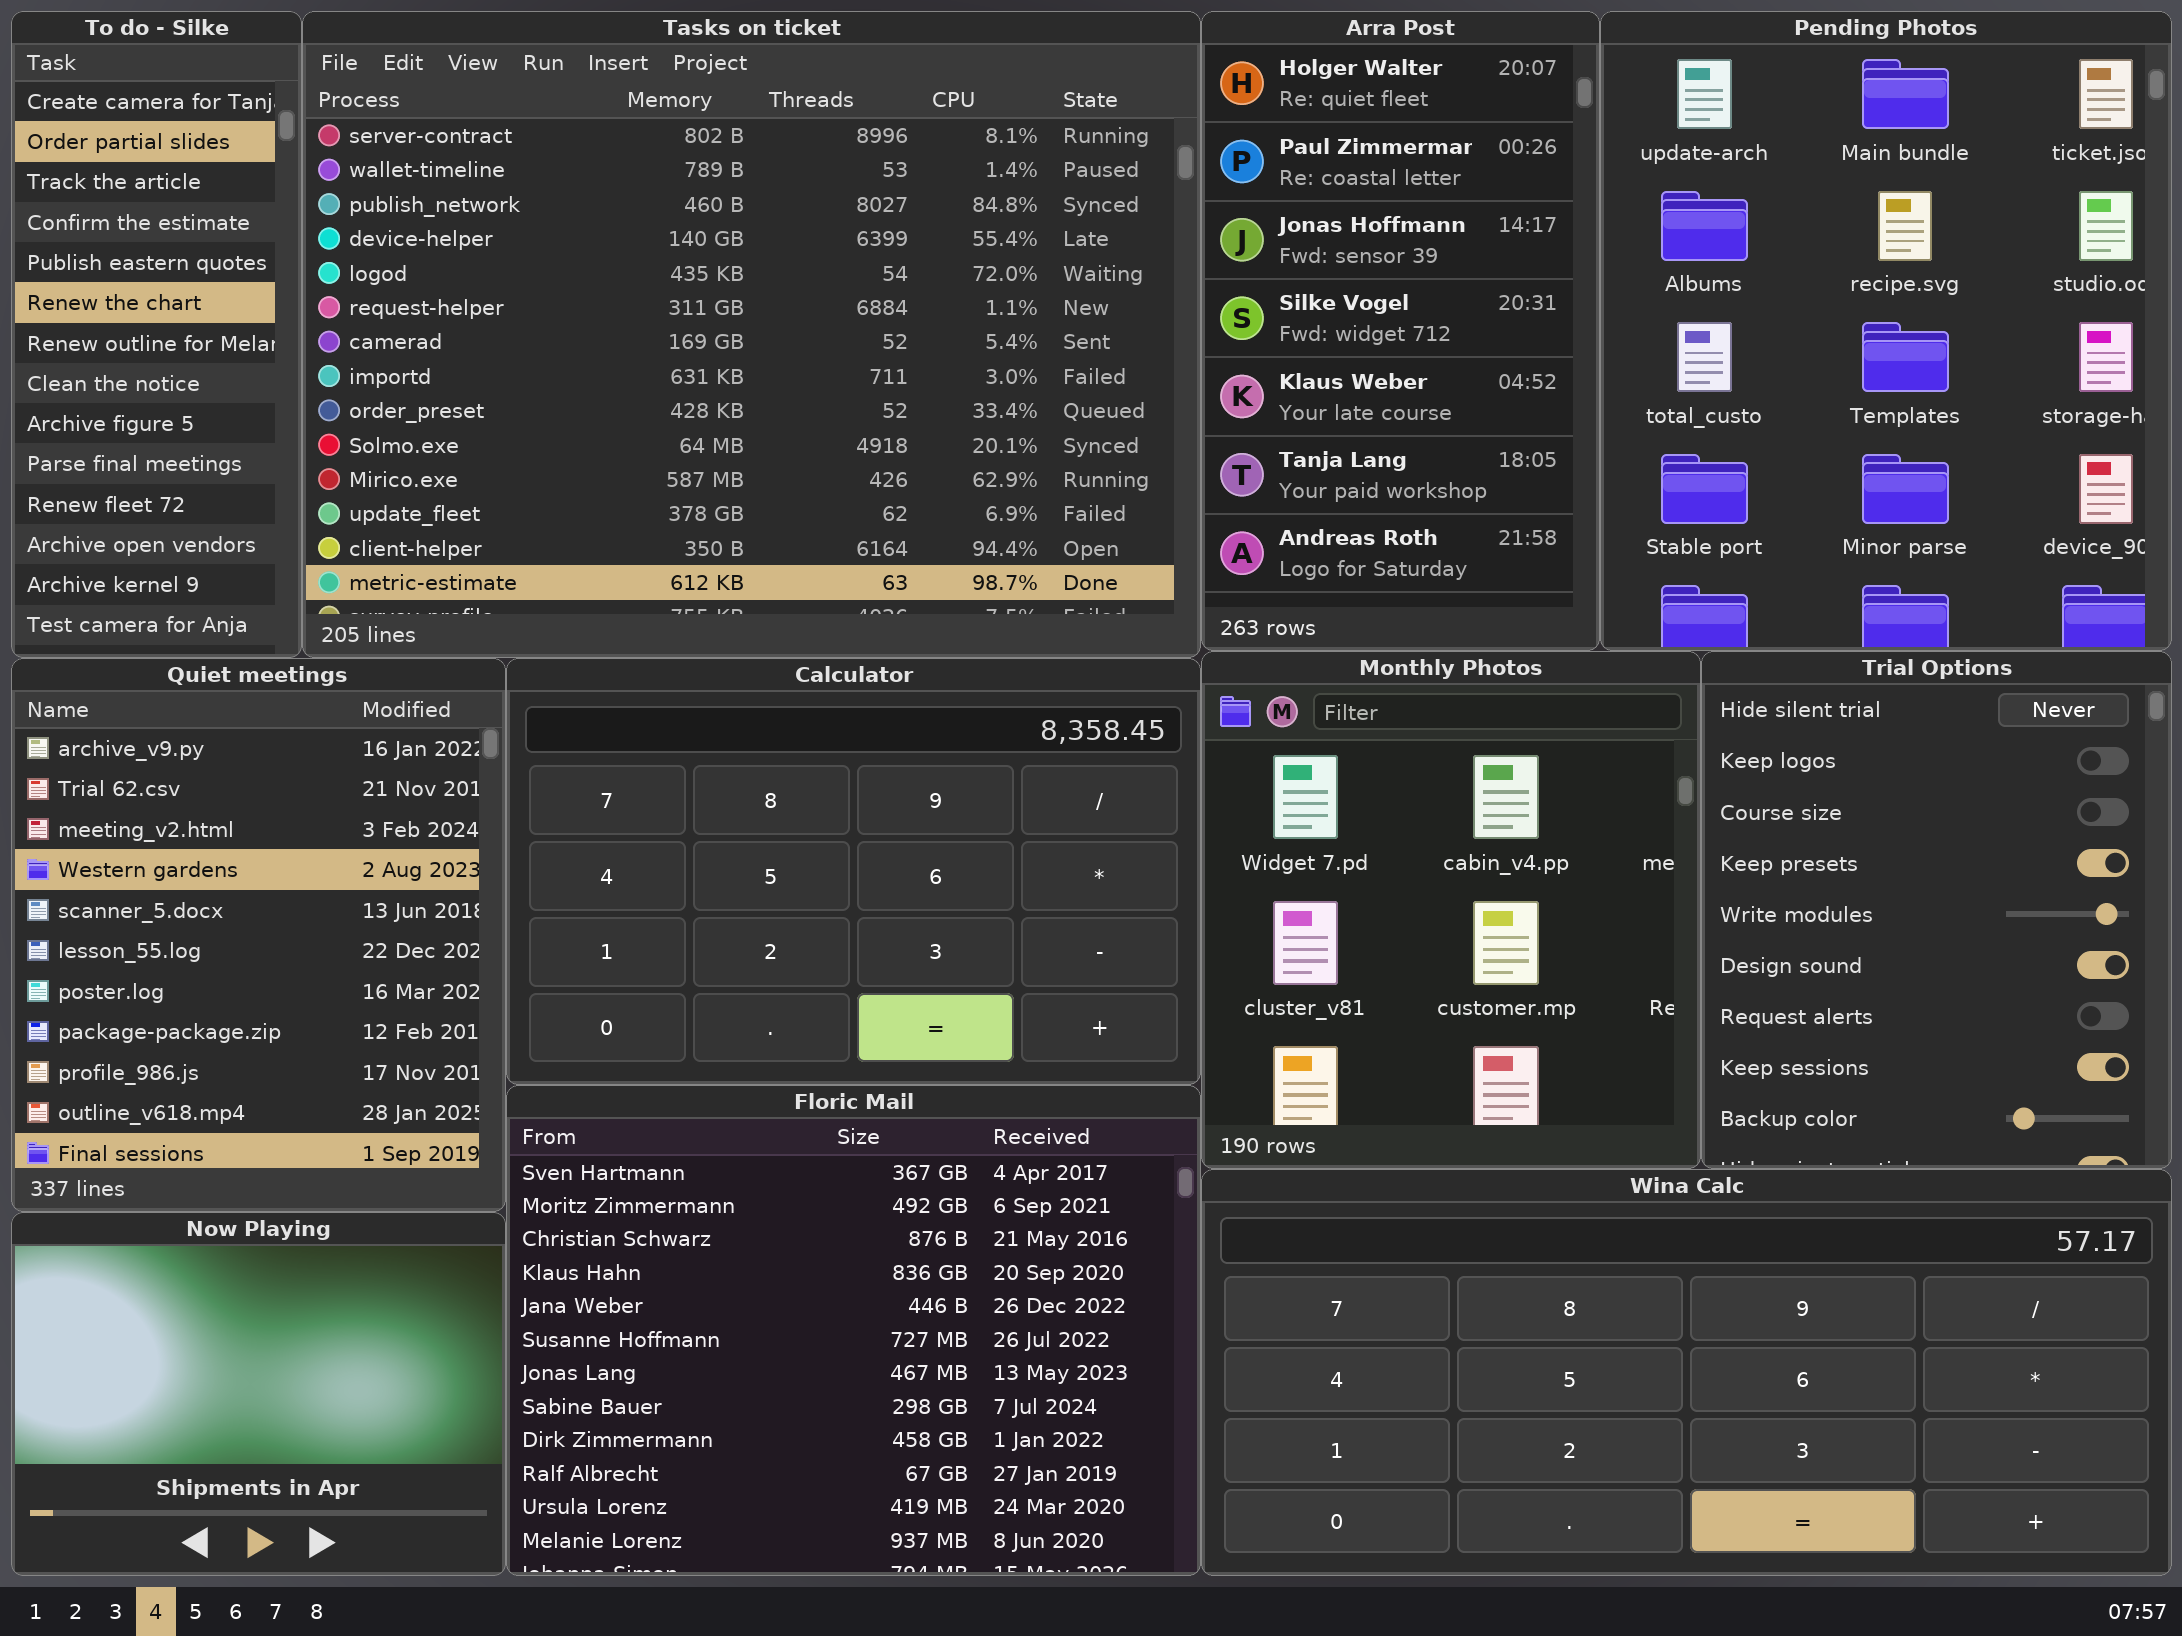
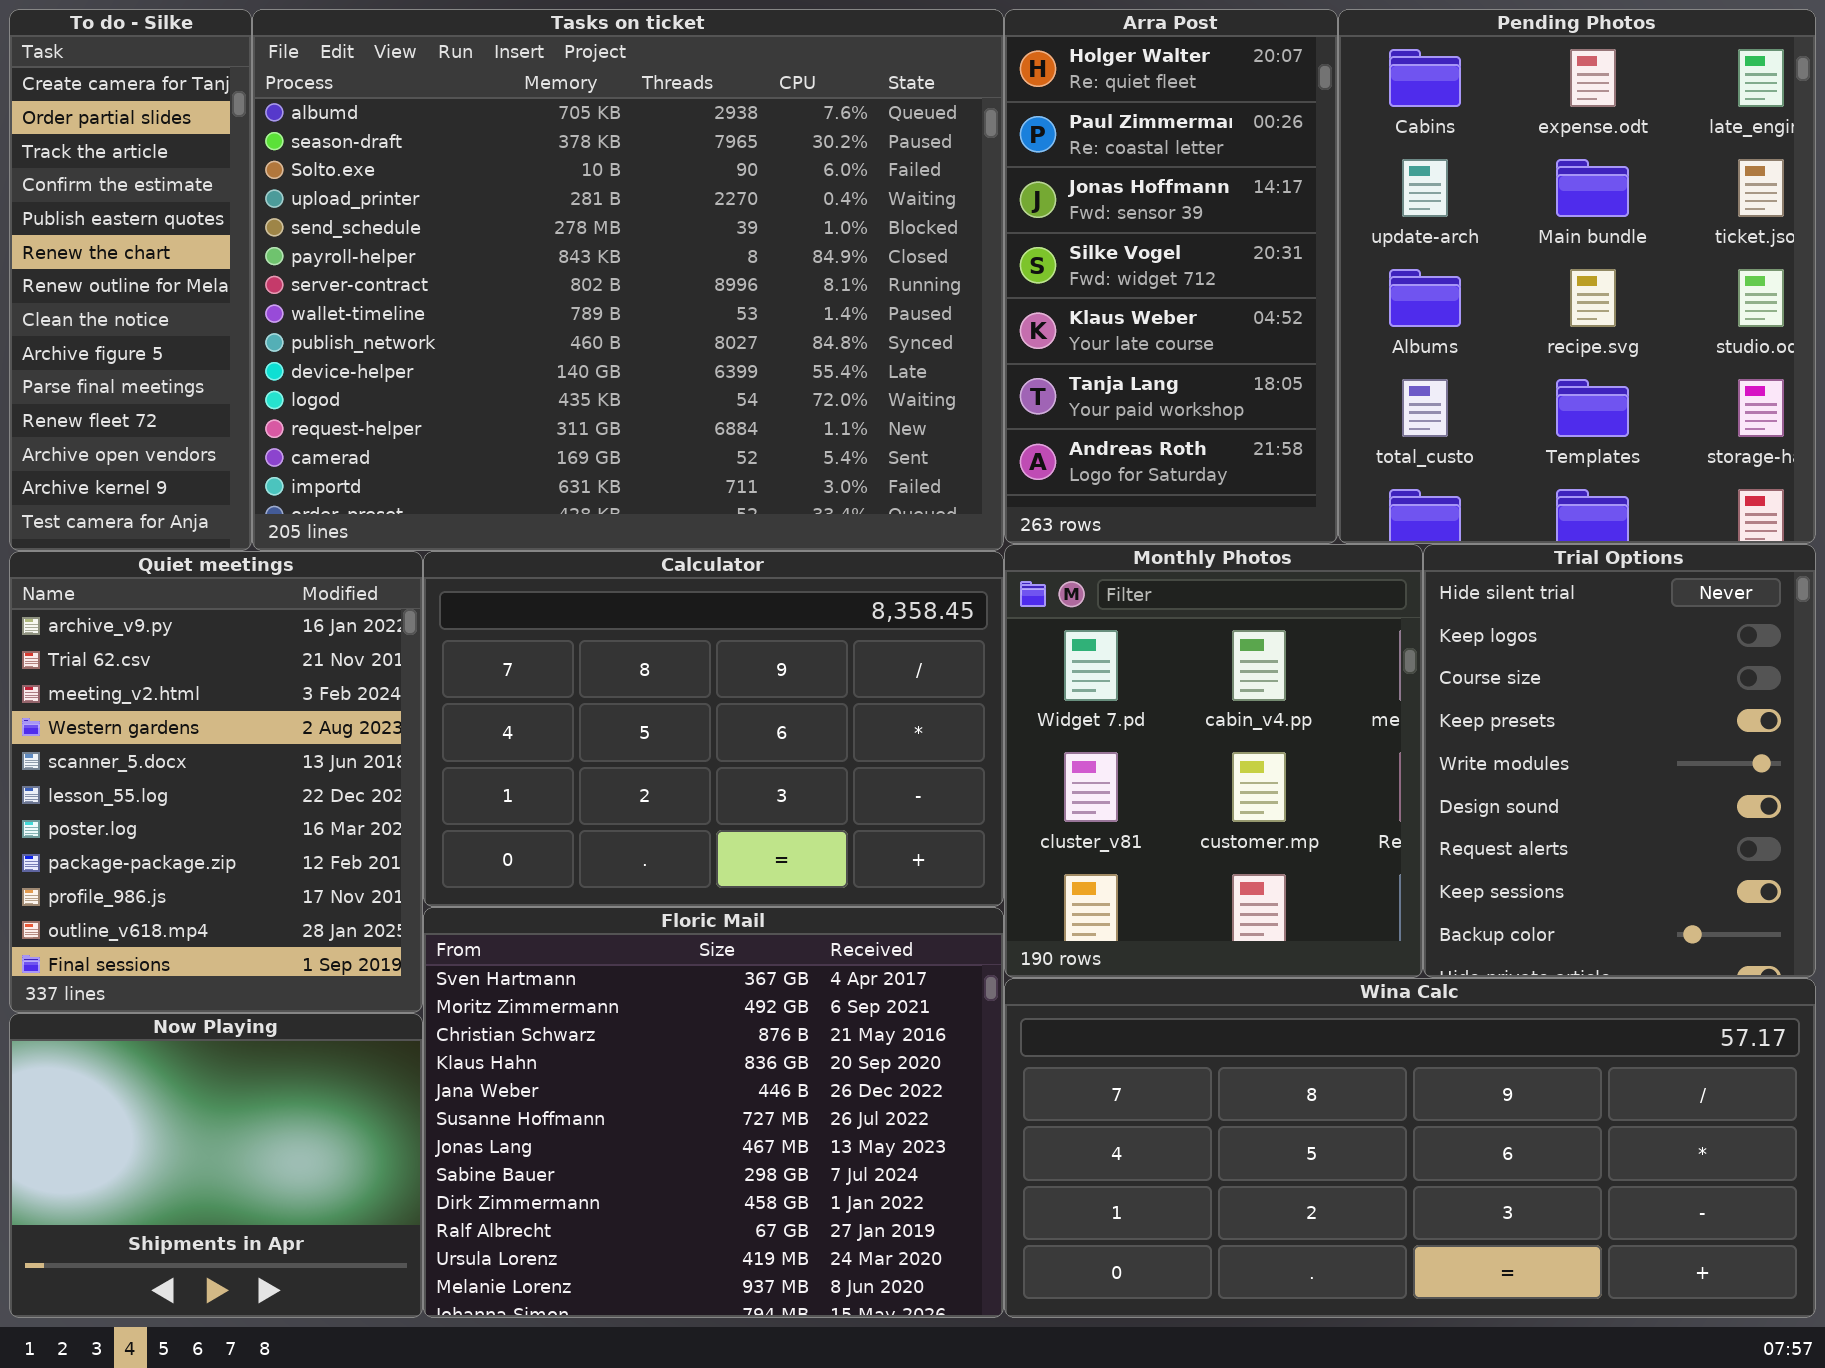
Tasks on ticket: [302,11,1201,658] -> [252,9,1004,551], scrolled up 6 rows
Pending Photos: [1600,11,2172,651] -> [1338,9,1816,544], scrolled up 1 row

